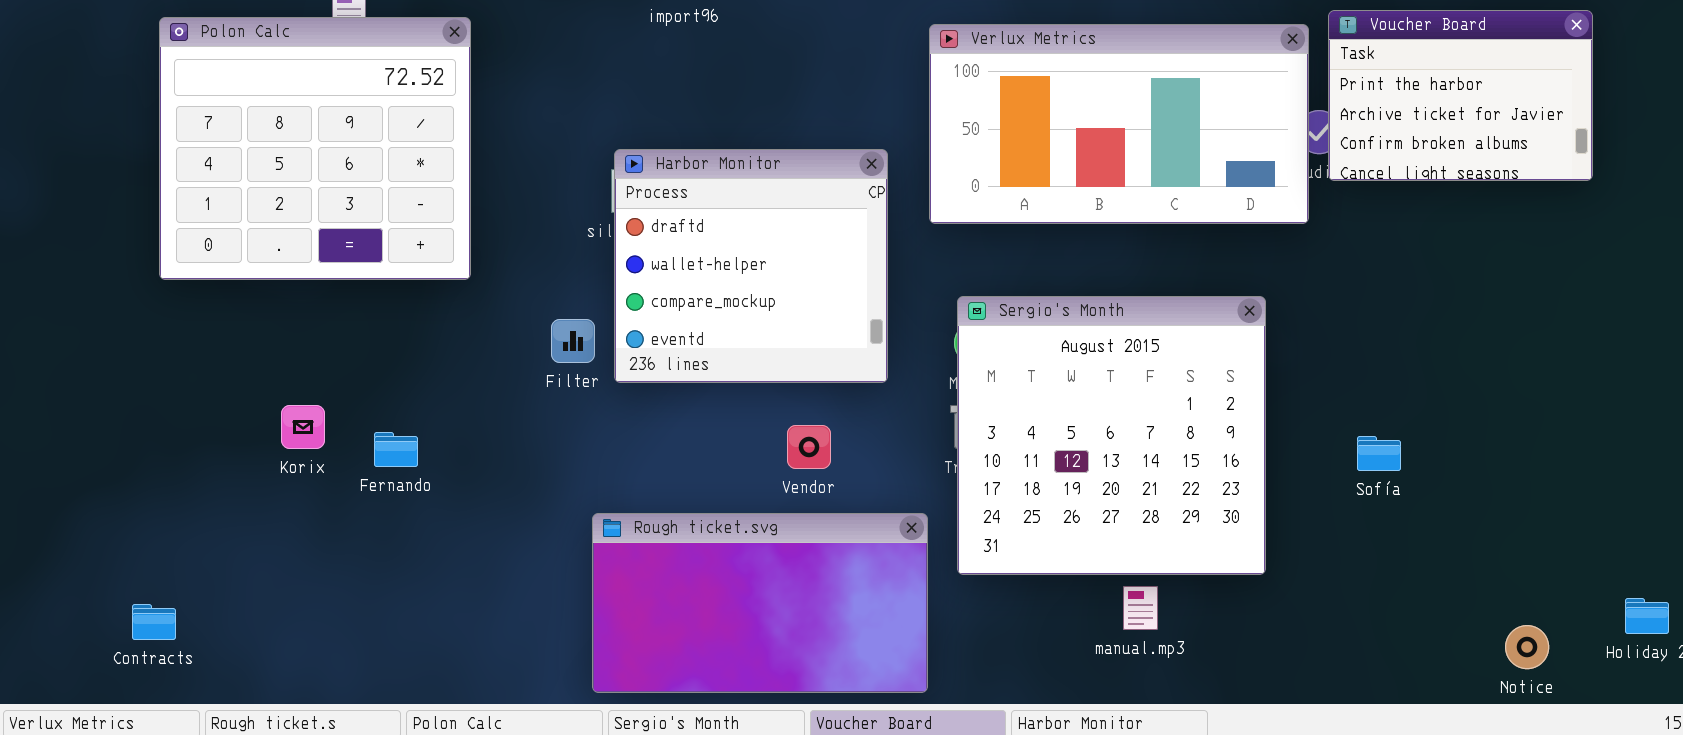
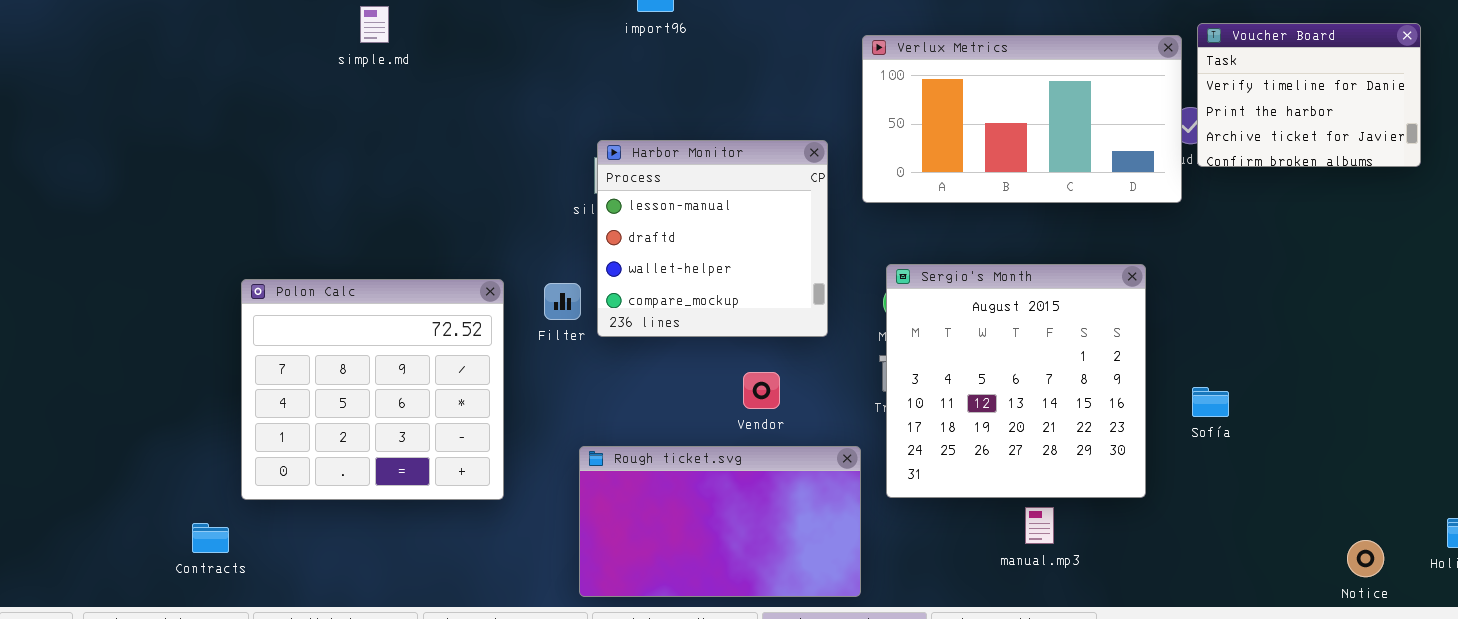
Voucher Board: [1328,10,1593,181] -> [1197,23,1421,167], scrolled up 1 row
Polon Calc: [159,17,471,280] -> [241,279,504,500], moved
Harbor Monitor: [614,149,888,383] -> [597,140,828,337], scrolled up 1 row
Sofía: [1357,436,1401,471] -> [1192,387,1229,417], moved

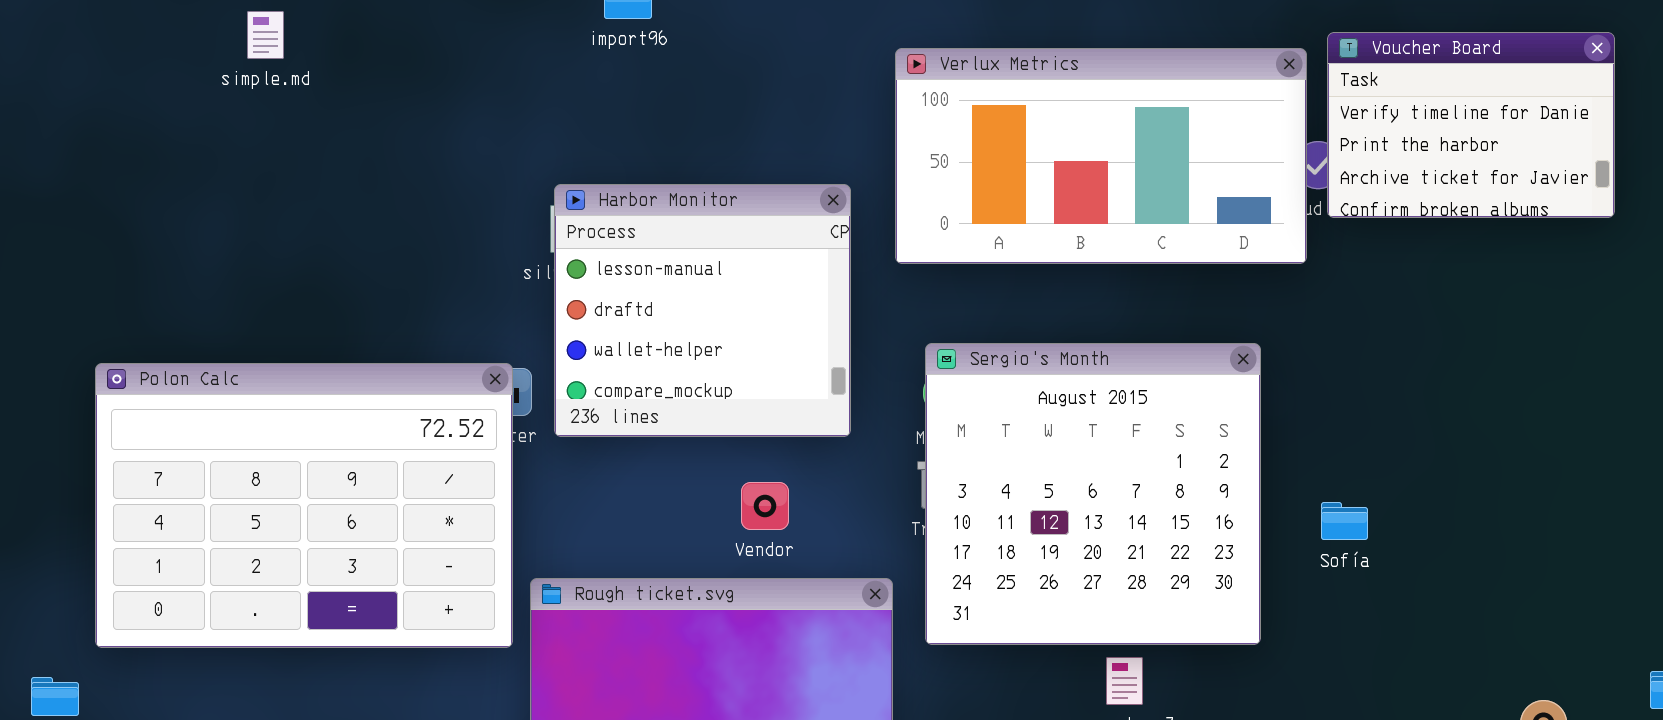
Polon Calc: [241,279,504,500] -> [95,363,513,648], resized

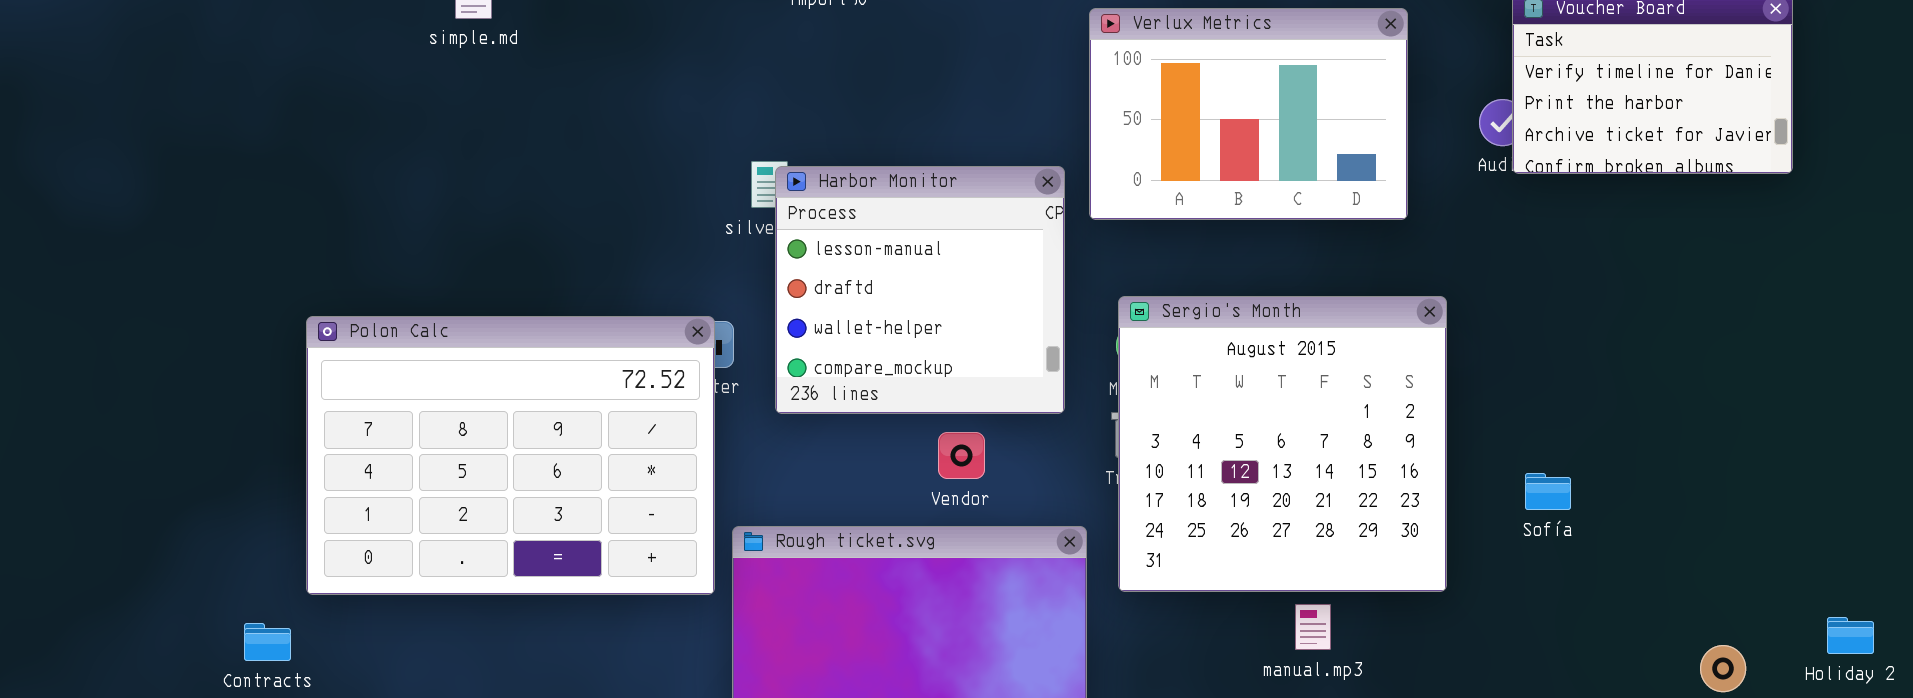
Verlux Metrics: [895,48,1307,264] -> [1089,8,1408,220], resized
Harbor Monitor: [554,184,851,437] -> [775,166,1065,414], moved
Sofía: [1321,502,1368,540] -> [1525,473,1571,510], moved

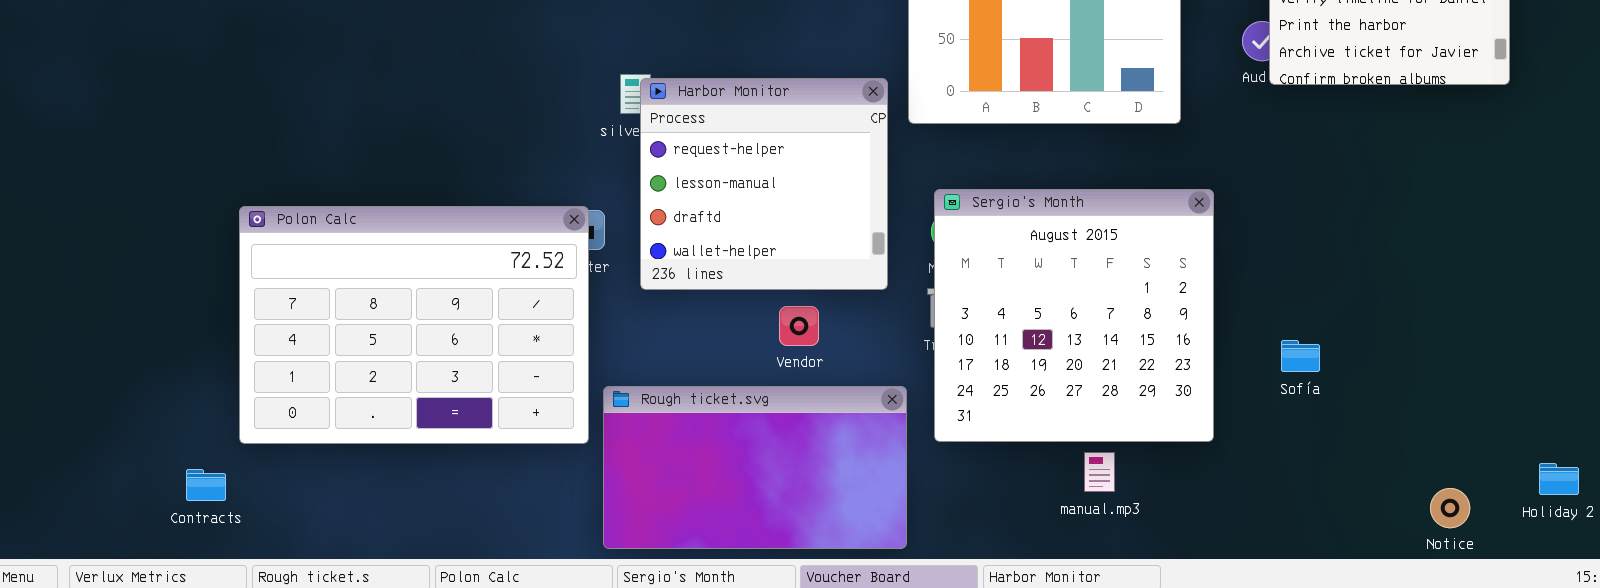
Harbor Monitor: [775,166,1065,414] -> [640,78,888,290], scrolled up 1 row

